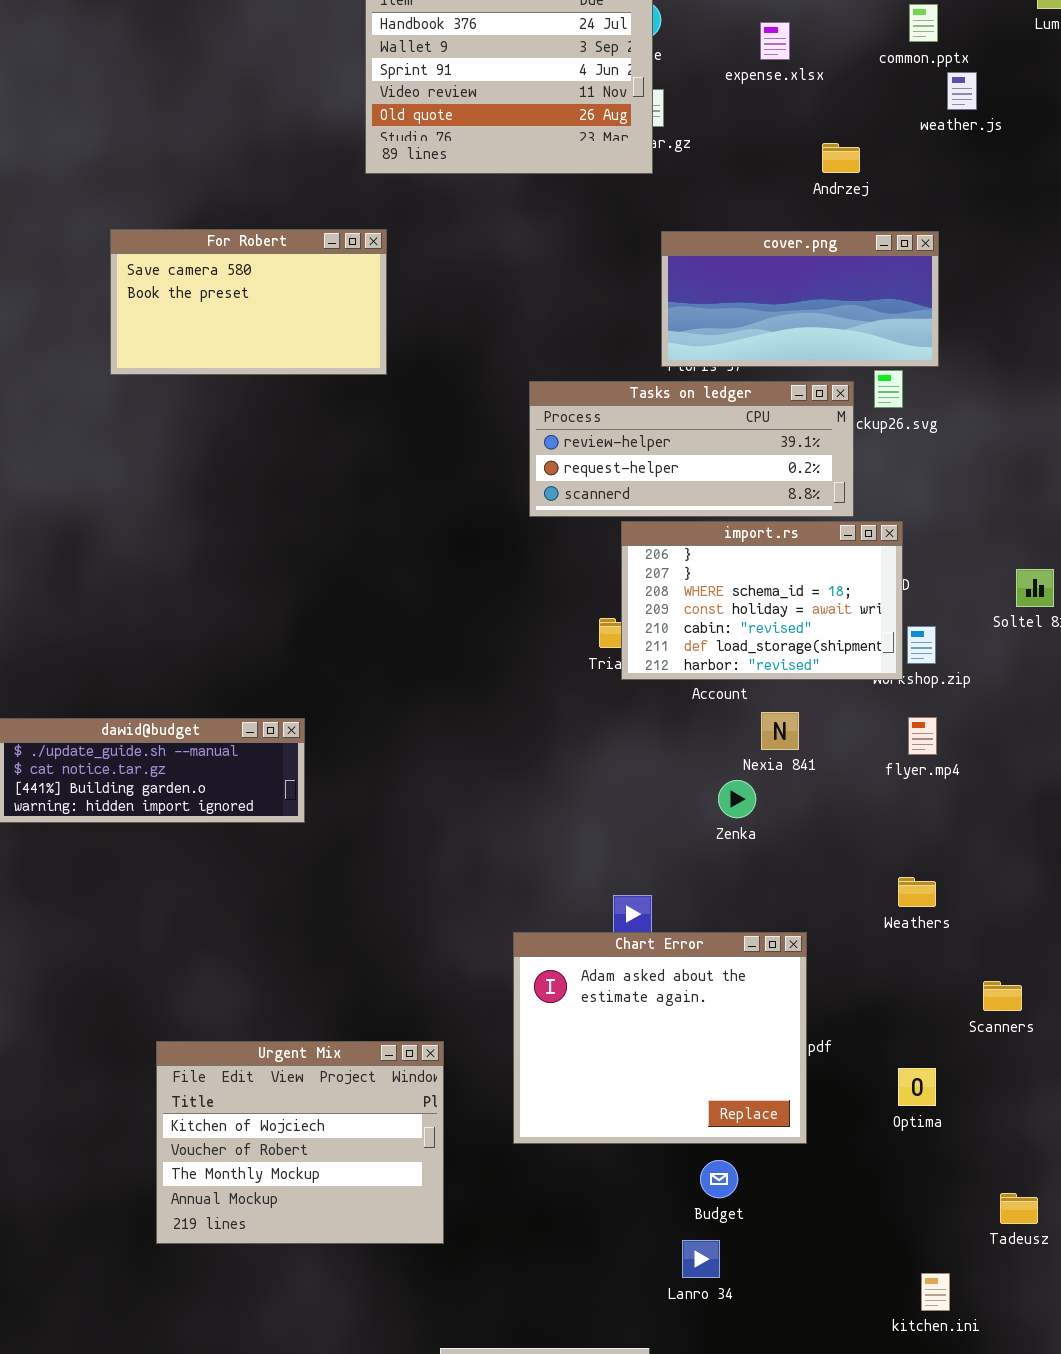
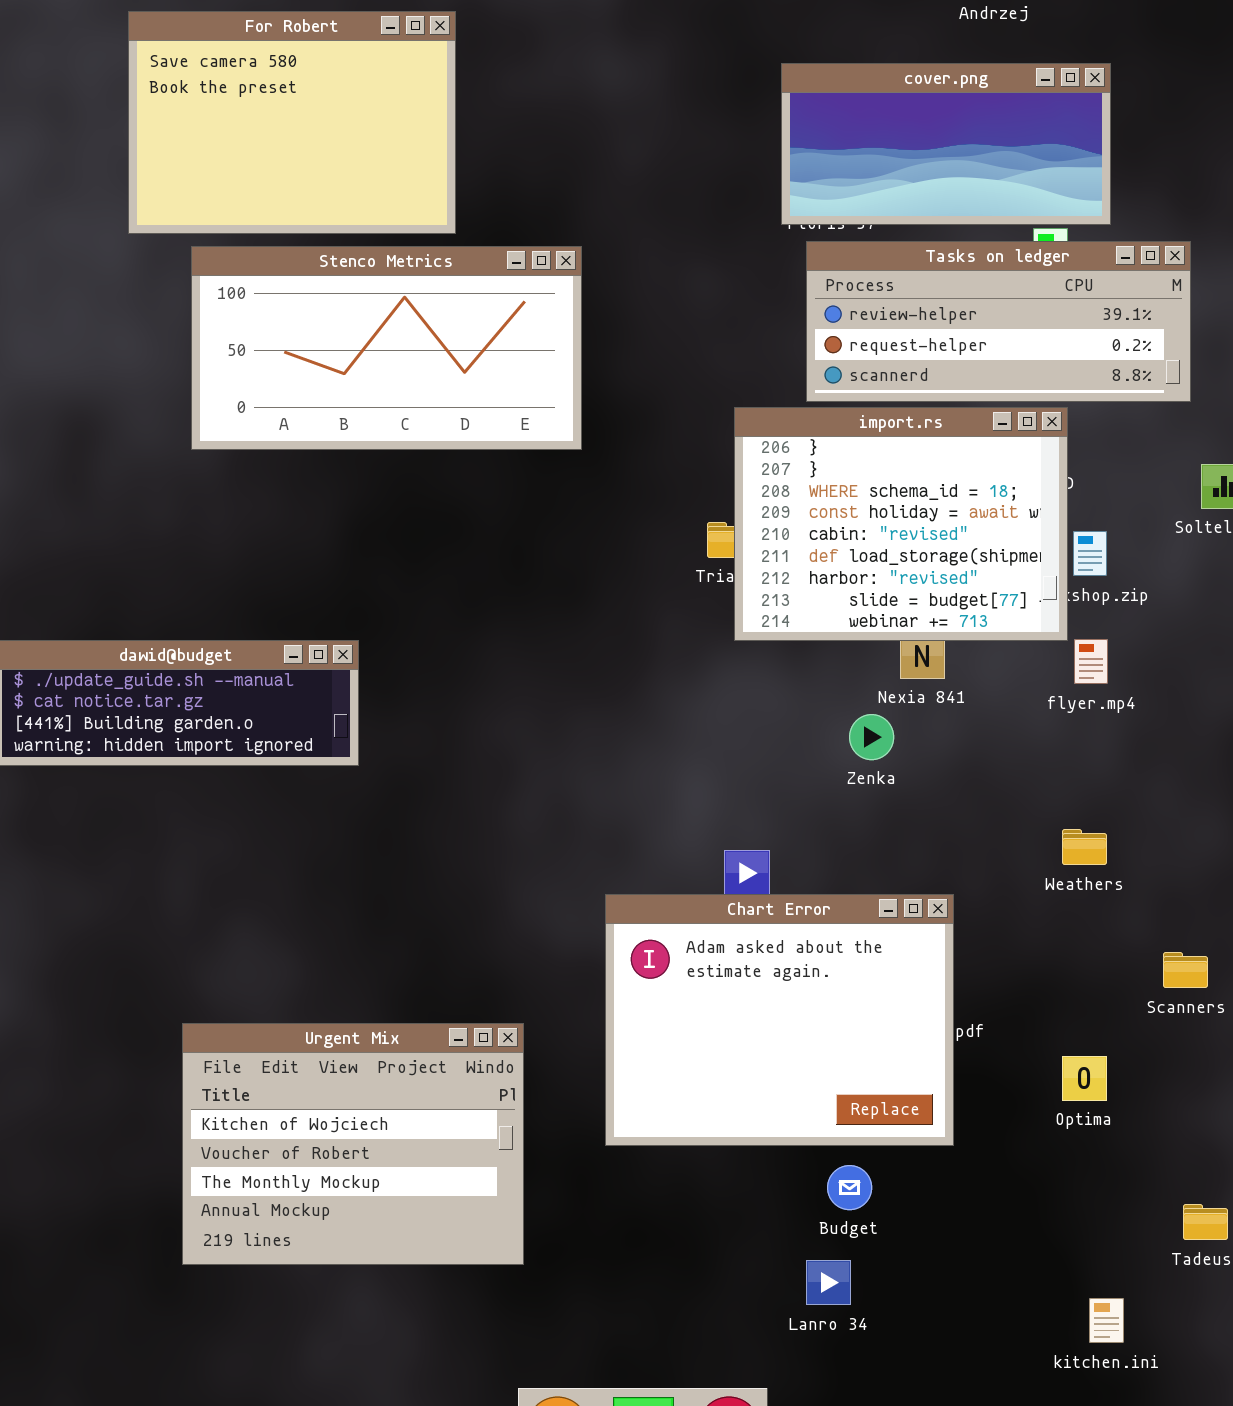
For Robert: [110,229,387,375] -> [128,11,456,234], resized
Tasks on ledger: [529,381,854,517] -> [806,241,1191,402], moved
Stenco Metrics: none -> [191,246,582,450], opened
import.rs: [621,521,903,680] -> [734,407,1068,641], resized

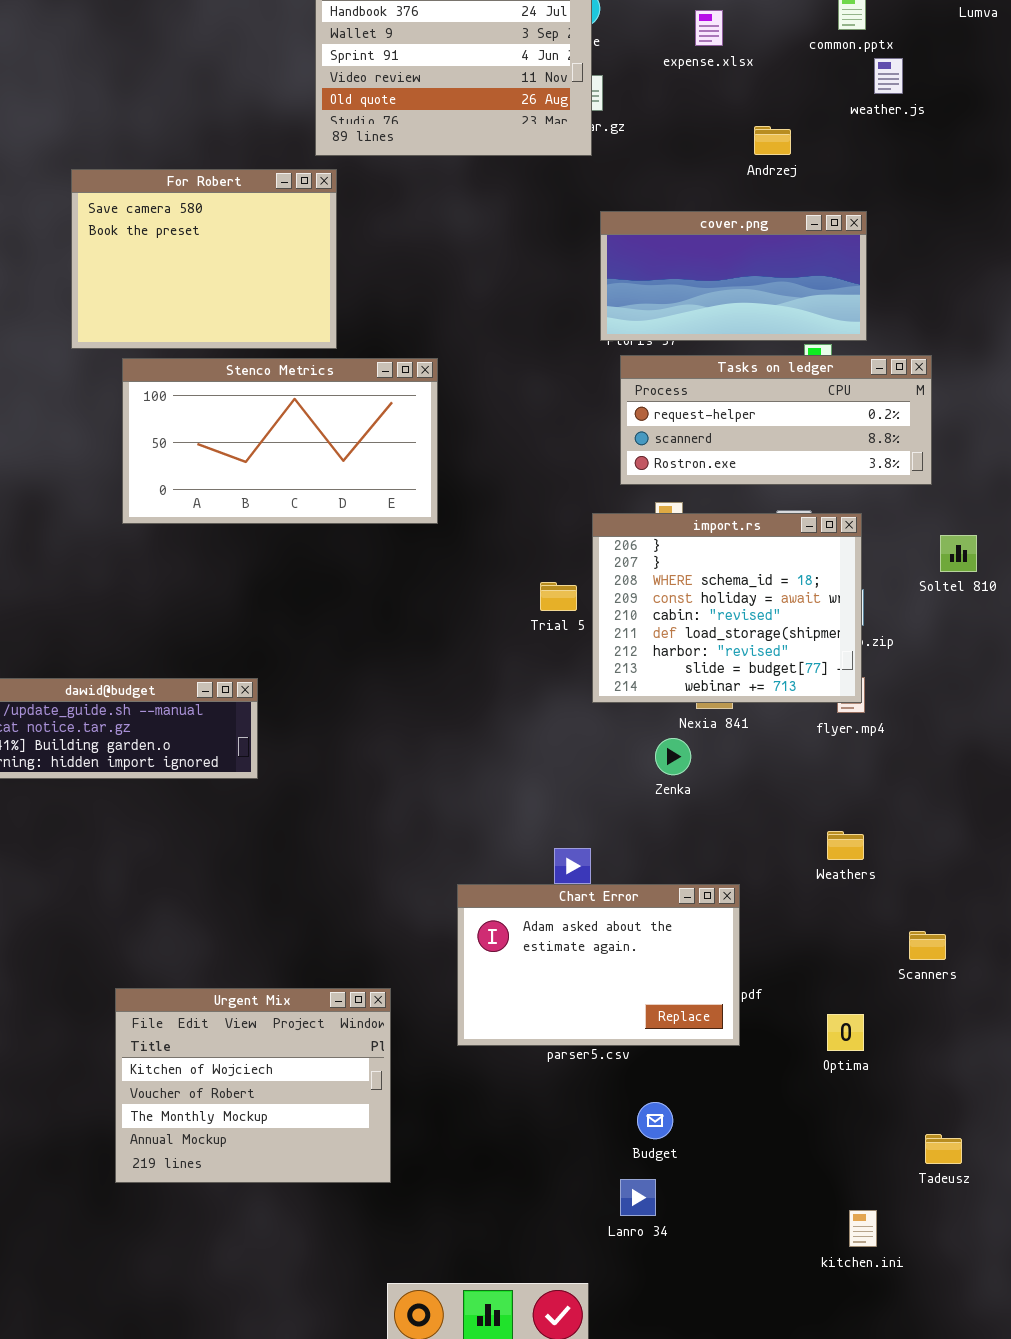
Tasks on ledger: [806,241,1191,402] -> [620,355,932,485], scrolled down 1 row
import.rs: [734,407,1068,641] -> [592,513,862,703], moved
Chart Error: [605,894,954,1146] -> [457,884,740,1046], resized

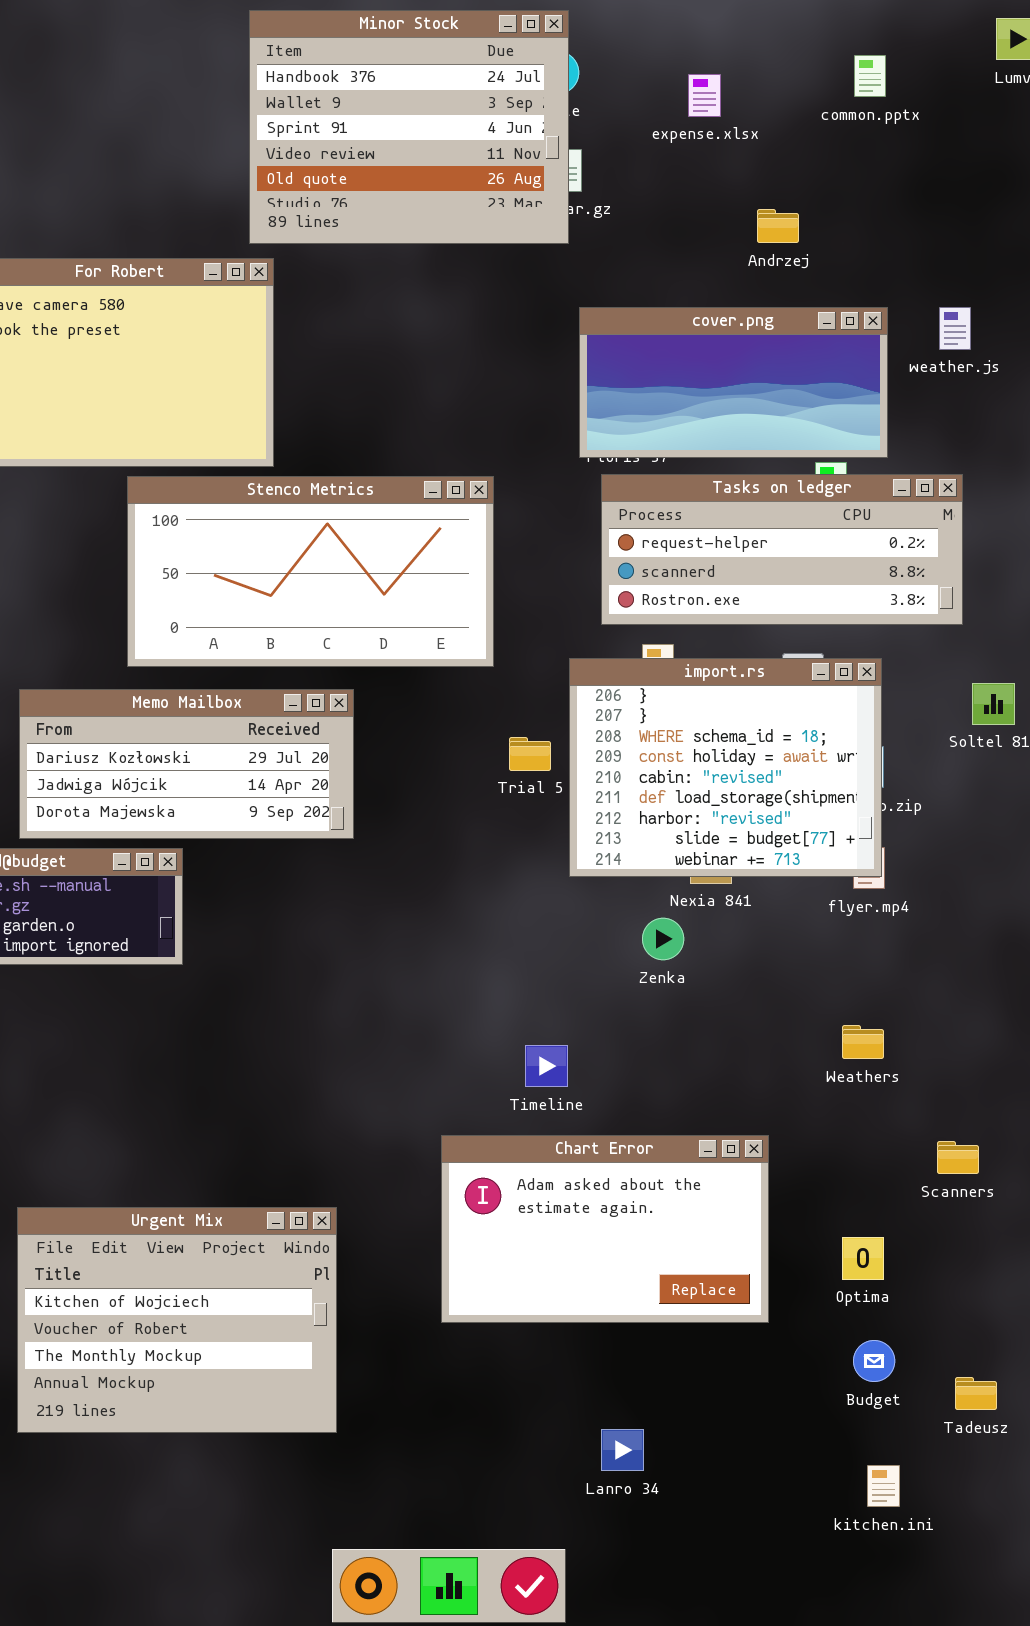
weather.js: [874,58,903,94] -> [939,307,971,350], moved
Stenco Metrics: [122,358,438,524] -> [127,476,494,667], moved
Memo Mailbox: none -> [19,689,354,839], opened
Chart Error: [457,884,740,1046] -> [441,1135,769,1323], moved
Budget: [637,1102,673,1139] -> [853,1340,895,1382], moved

